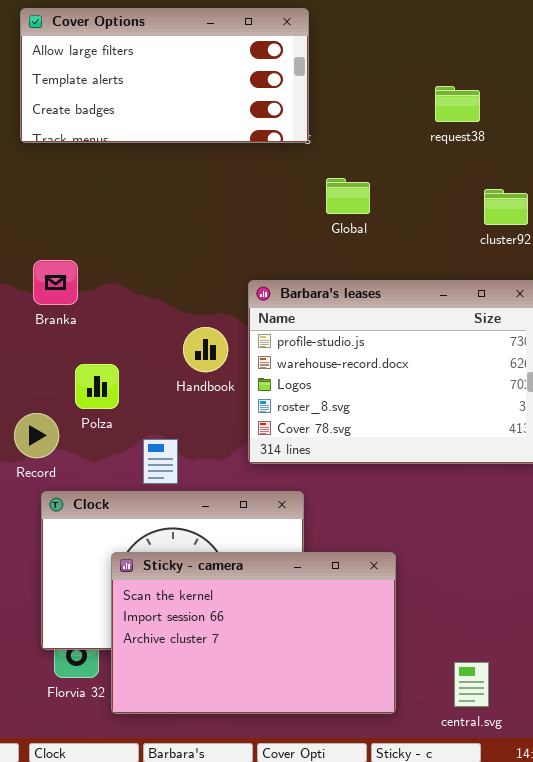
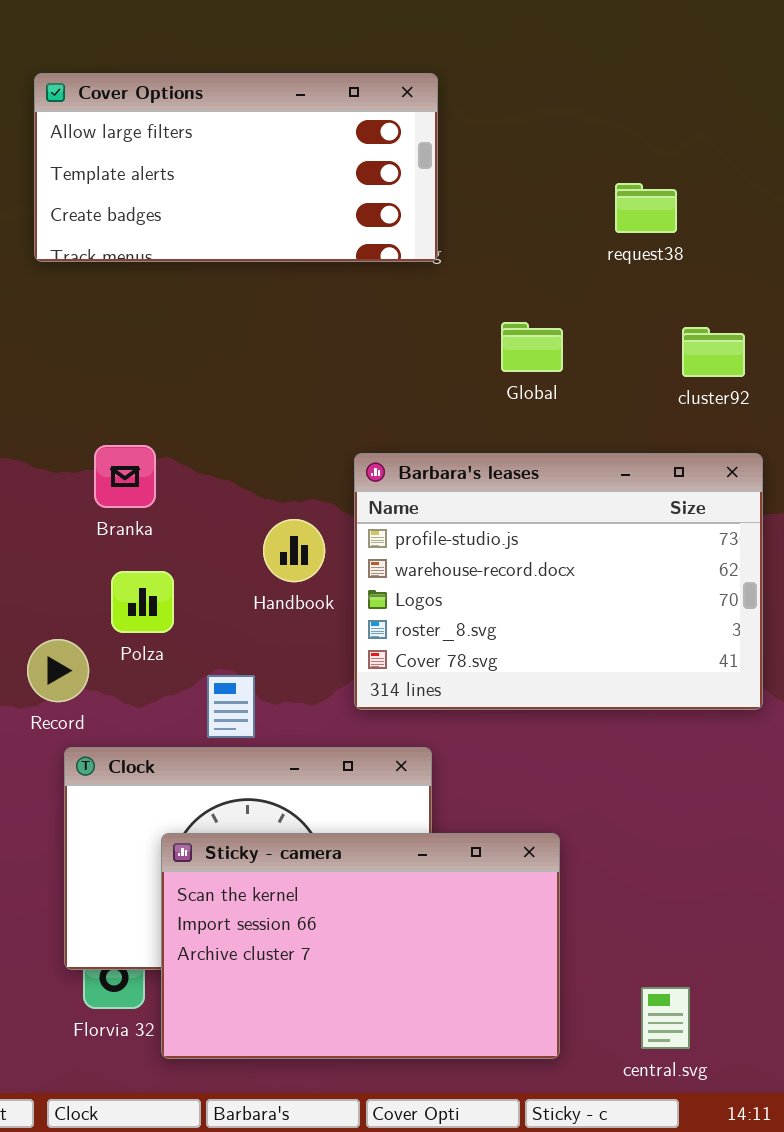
Global: [326,178,370,214] -> [501,322,563,372], moved
Branka: [33,260,78,305] -> [94,445,156,508], moved

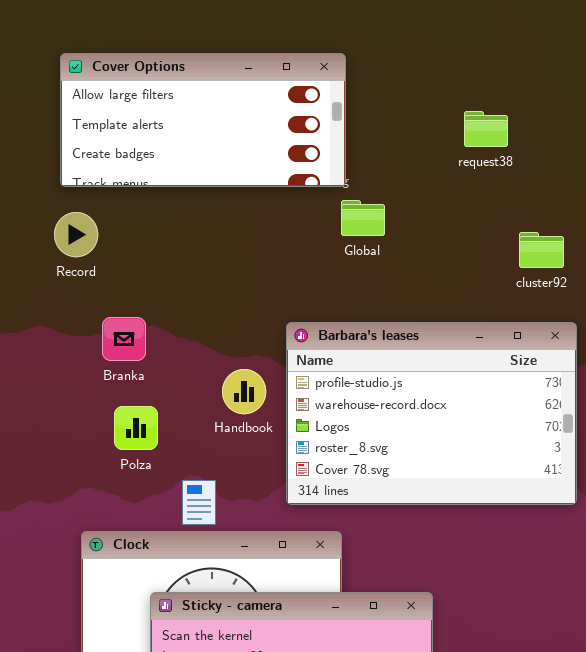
request38: [615,183,677,233] -> [464,111,508,147], moved
Global: [501,322,563,372] -> [341,200,385,236], moved
Record: [27,639,89,702] -> [54,212,98,257], moved

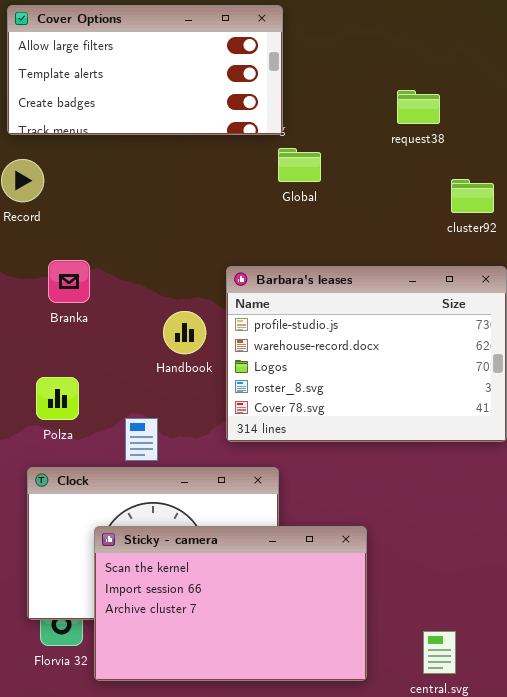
request38: [464,111,508,147] -> [397,90,440,124], moved
Polza: [114,406,158,450] -> [36,377,79,420], moved

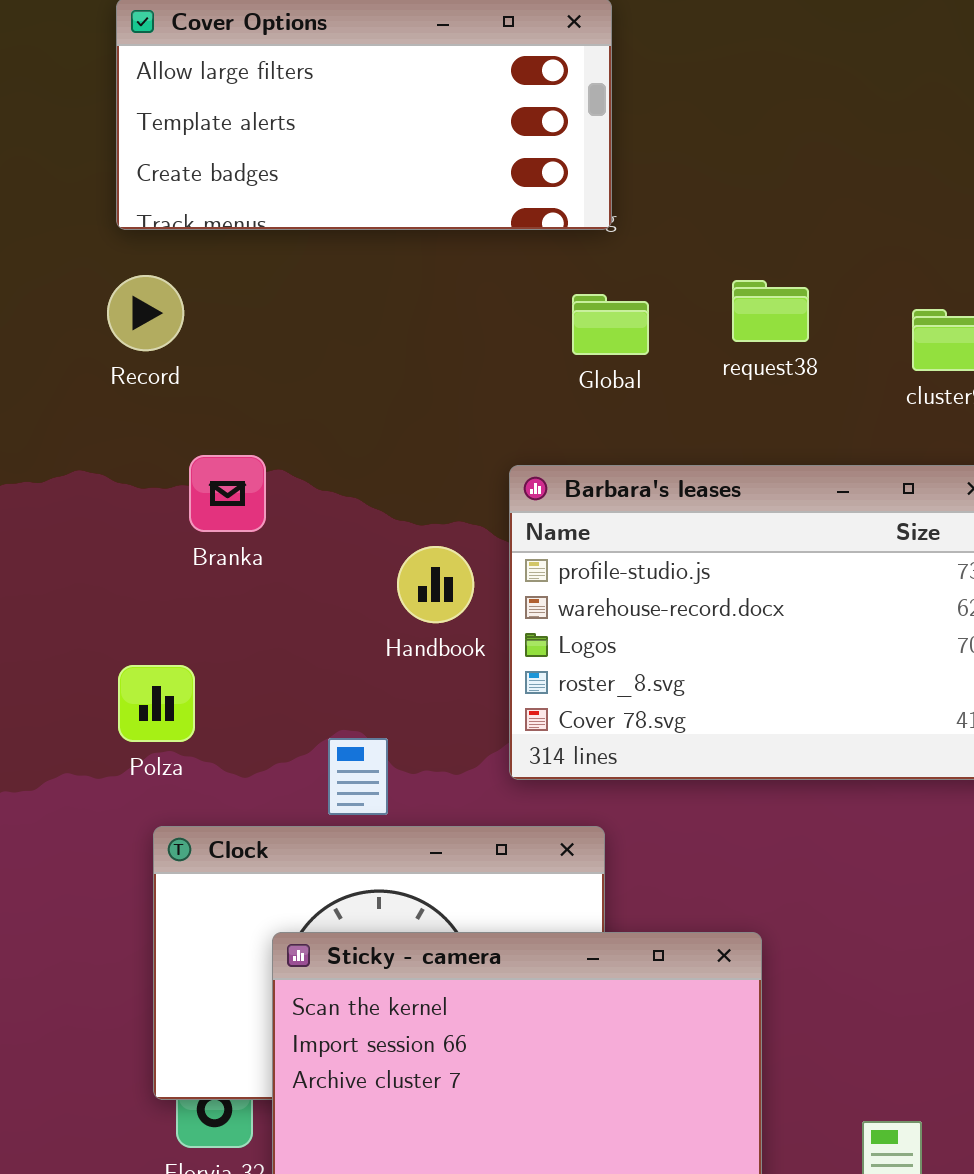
request38: [397,90,440,124] -> [732,280,809,342], moved
Global: [278,148,321,182] -> [572,294,649,355], moved
Polza: [36,377,79,420] -> [118,665,195,742], moved

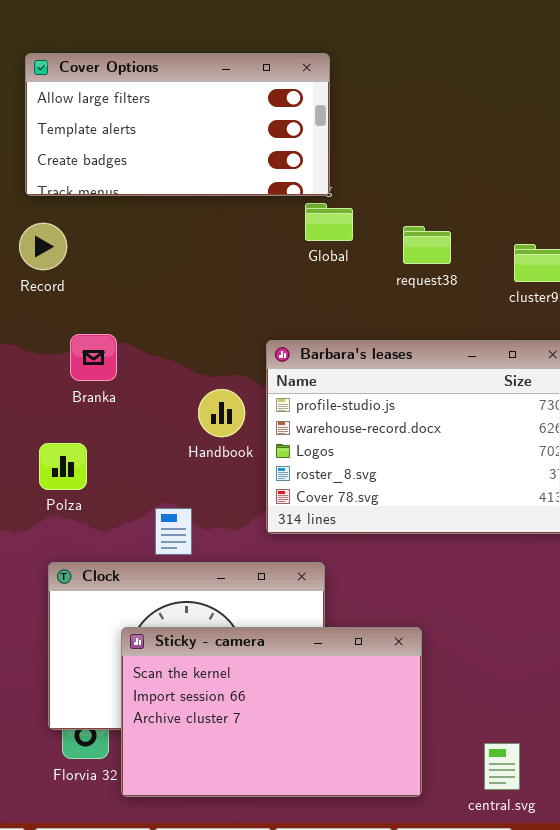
Global: [572,294,649,355] -> [305,203,353,241], moved
Polza: [118,665,195,742] -> [39,443,87,490], moved

